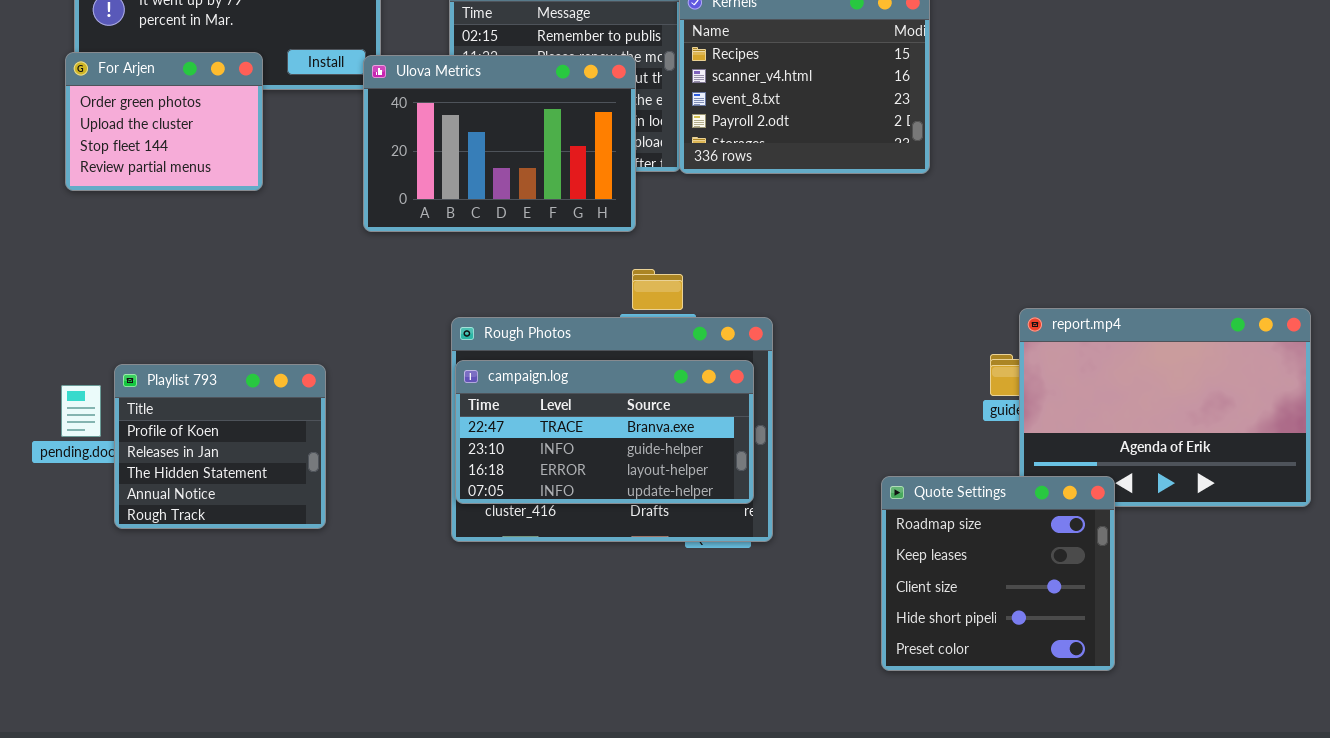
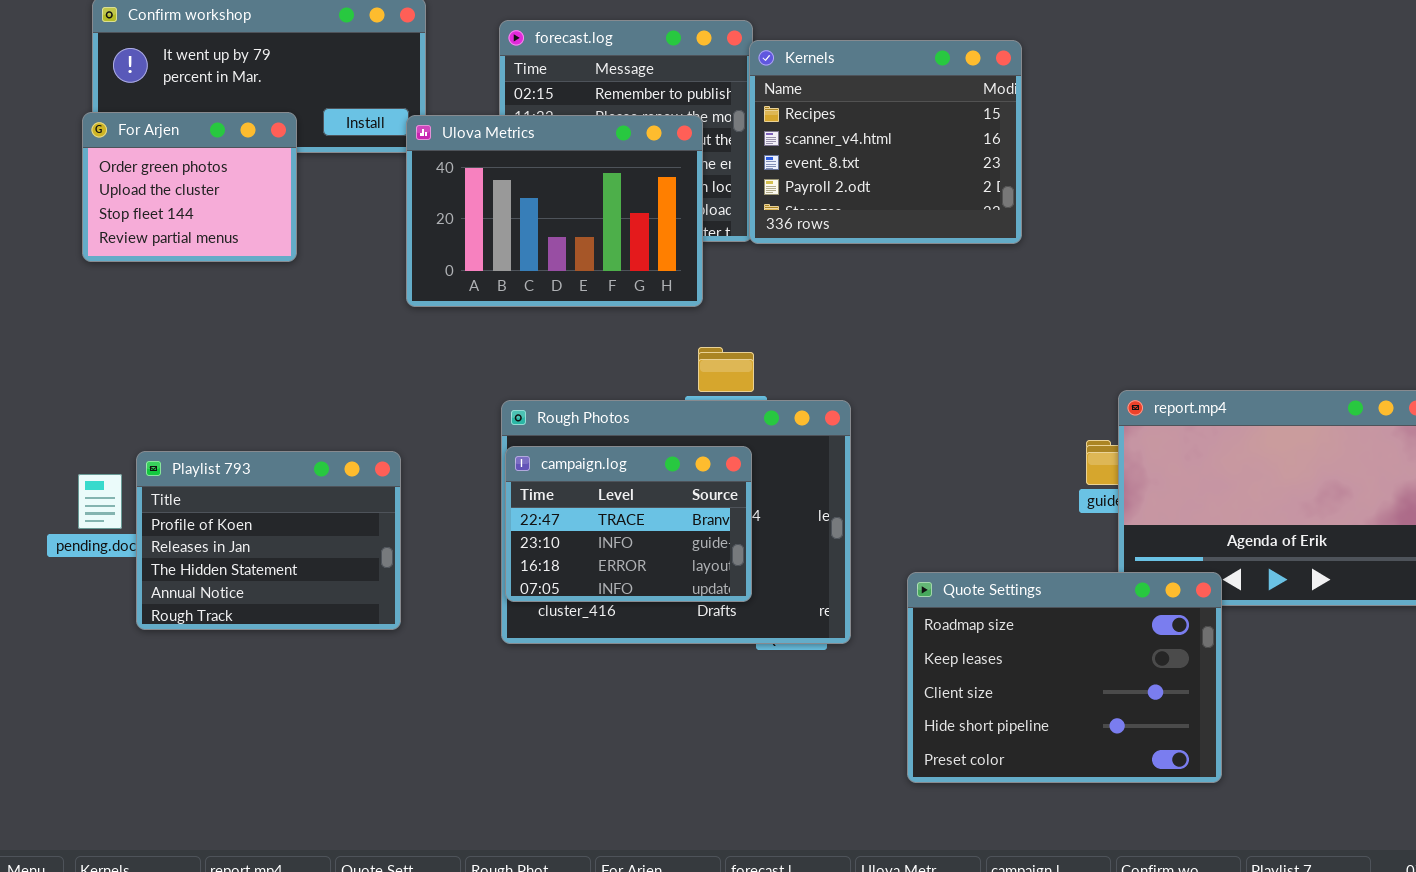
campaign.log: [455,360,754,504] -> [505,446,752,602], resized
Playlist 793: [114,364,326,529] -> [136,451,401,630], resized
Quote Settings: [881,476,1115,671] -> [907,572,1222,783], resized

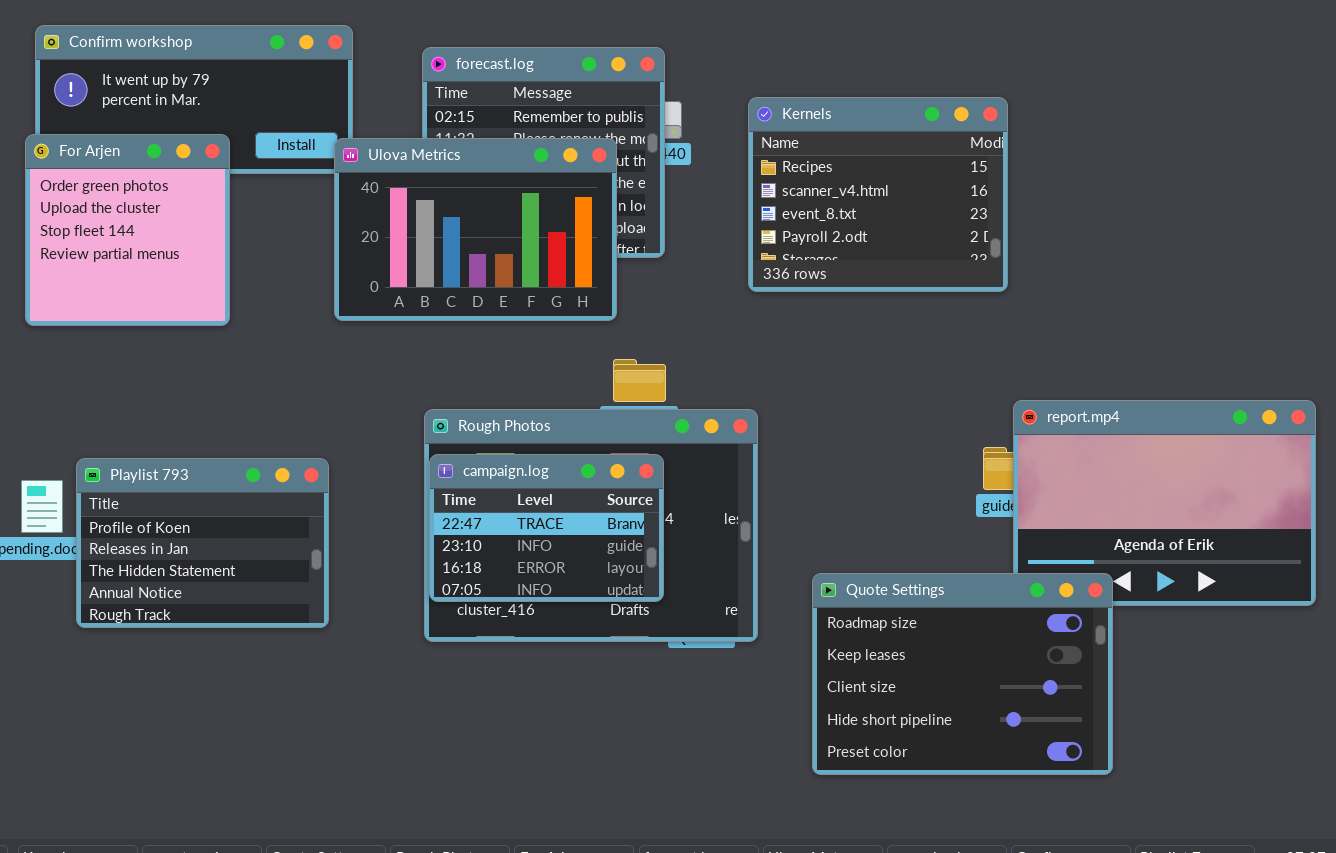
Kernels: [749,40,1022,244] -> [748,97,1008,292], moved
For Arjen: [82,112,297,262] -> [25,134,230,326], resized

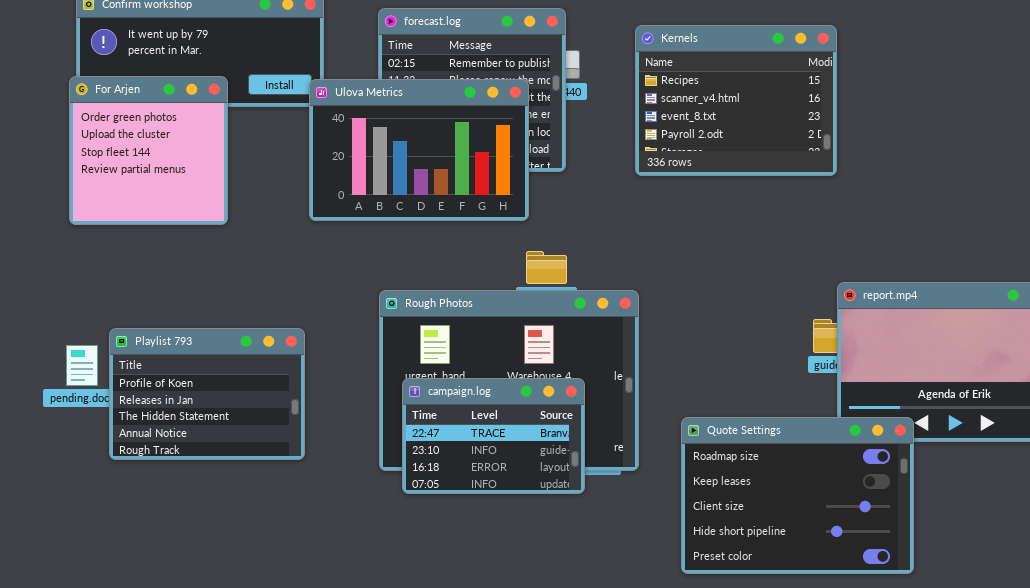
Kernels: [748,97,1008,292] -> [635,25,837,176], moved
campaign.log: [429,454,664,602] -> [402,378,585,494], moved

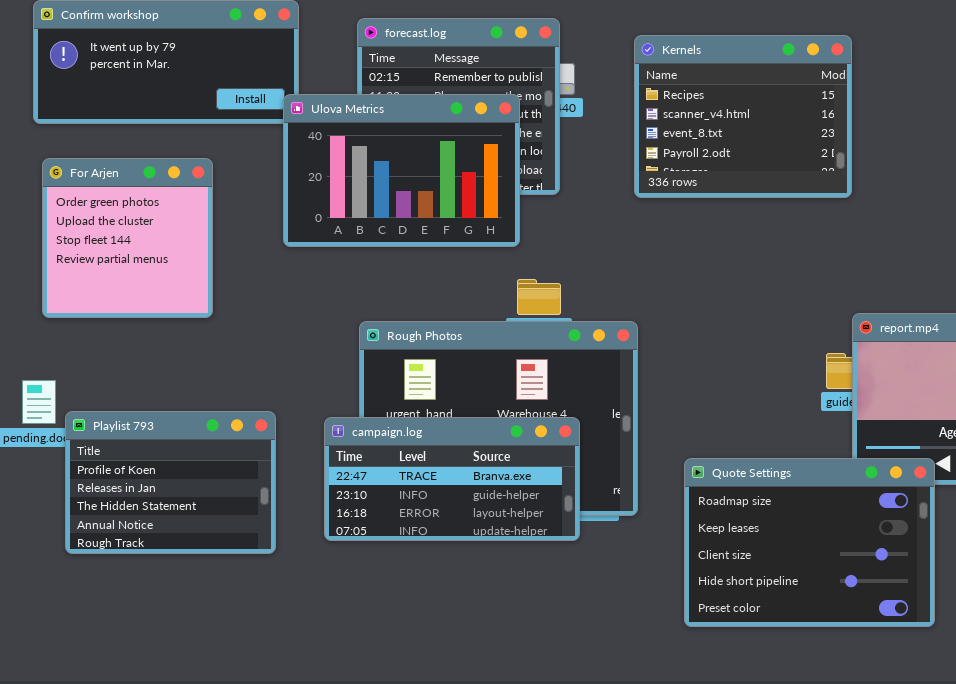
For Arjen: [69,76,228,225] -> [42,158,213,318], moved
Playlist 793: [109,328,305,460] -> [65,411,276,554], moved
campaign.log: [402,378,585,494] -> [324,417,580,541], resized

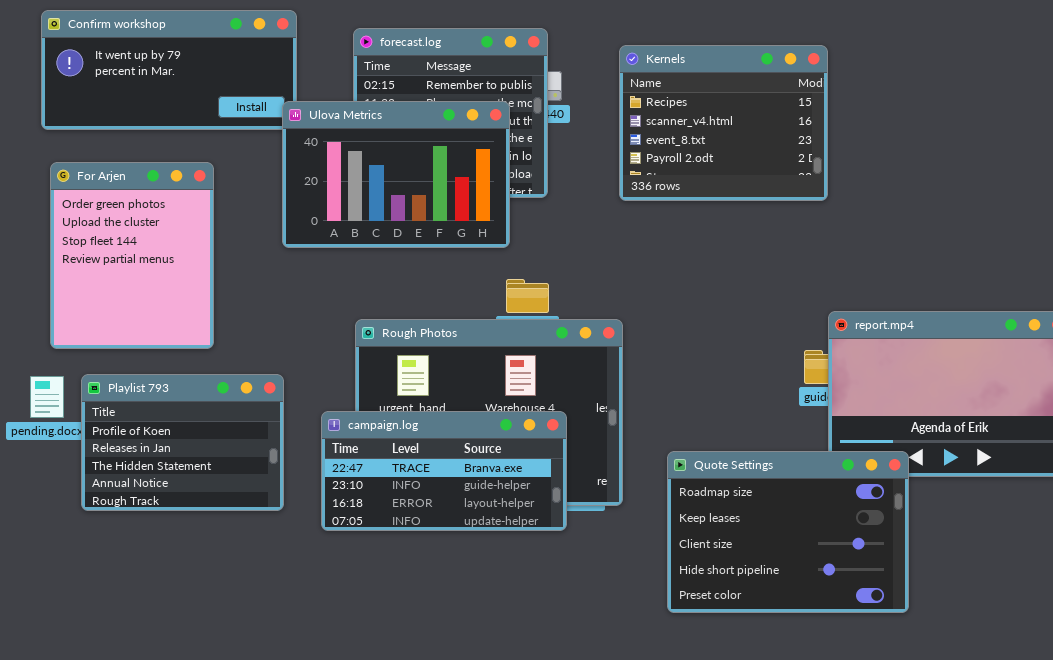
For Arjen: [42,158,213,318] -> [50,162,214,349], resized
Playlist 793: [65,411,276,554] -> [81,374,284,511], moved

